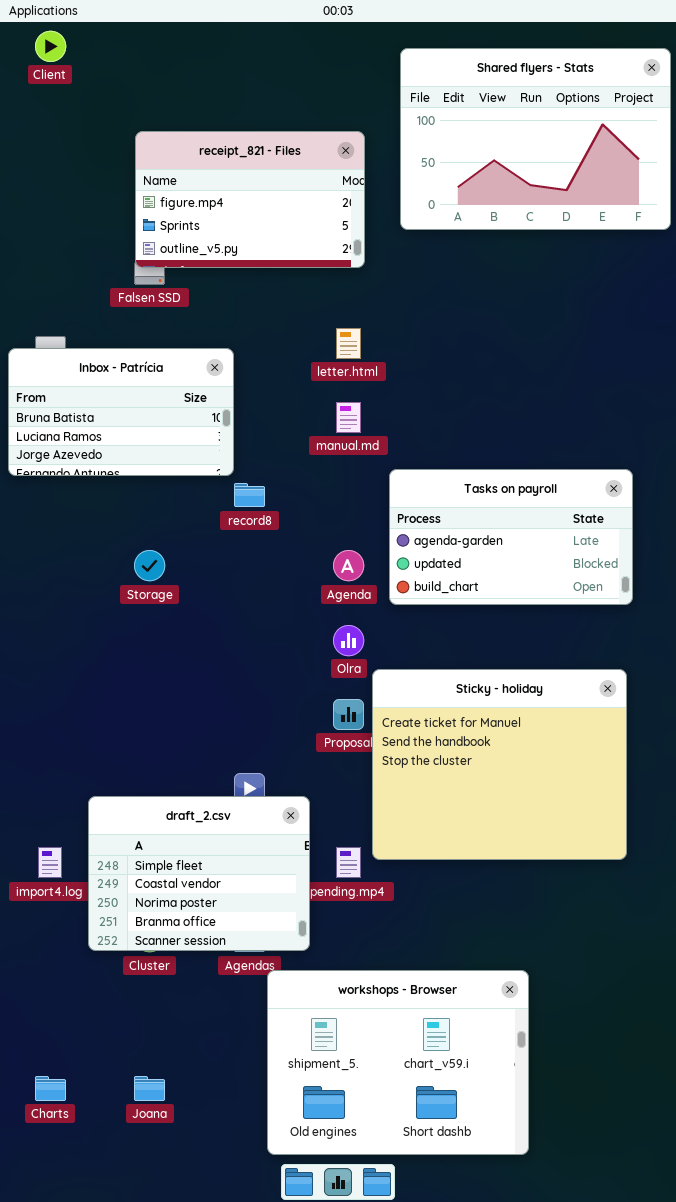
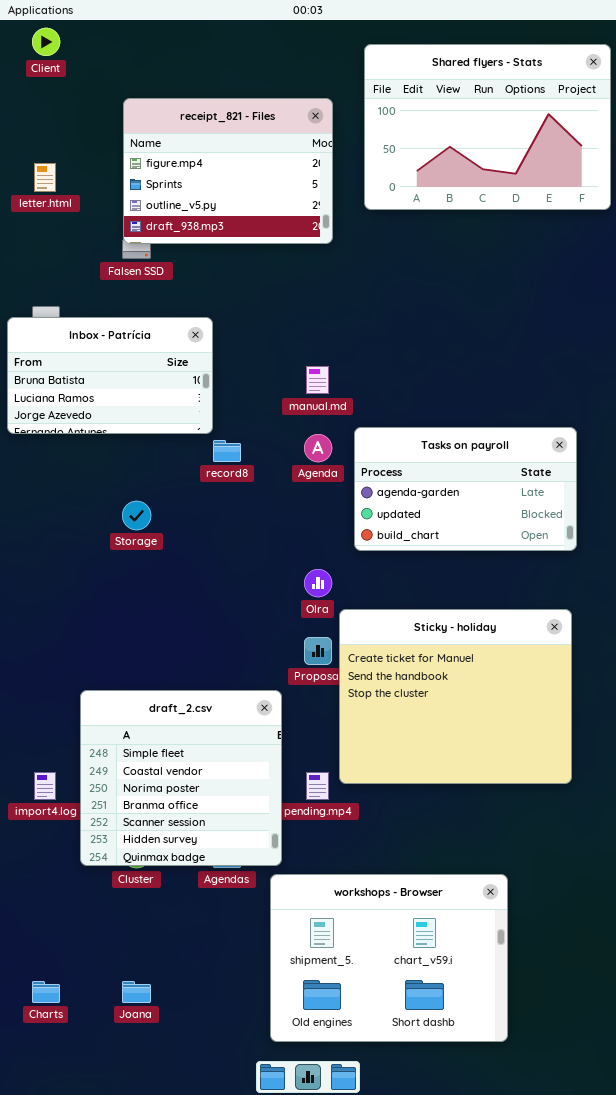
receipt_821 - Files: [135,131,365,268] -> [123,98,333,244], resized
letter.html: [336,328,361,359] -> [34,163,56,192], moved
Agenda: [333,550,364,581] -> [304,434,332,462], moved
draft_2.csv: [88,796,310,951] -> [80,690,282,866], resized
workshops - Browser: [267,970,529,1155] -> [270,874,508,1042], moved

